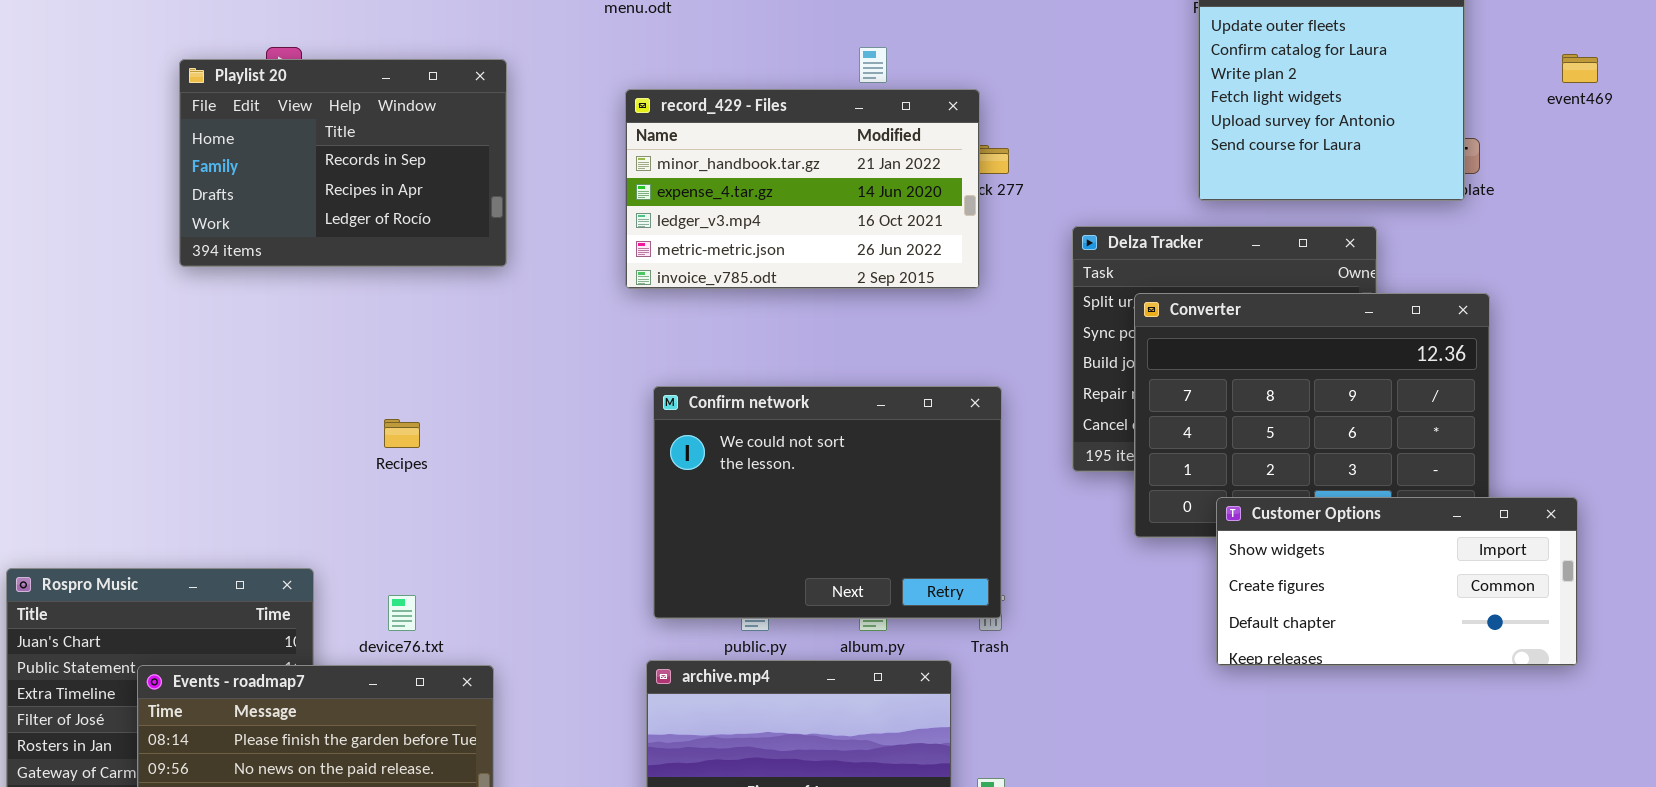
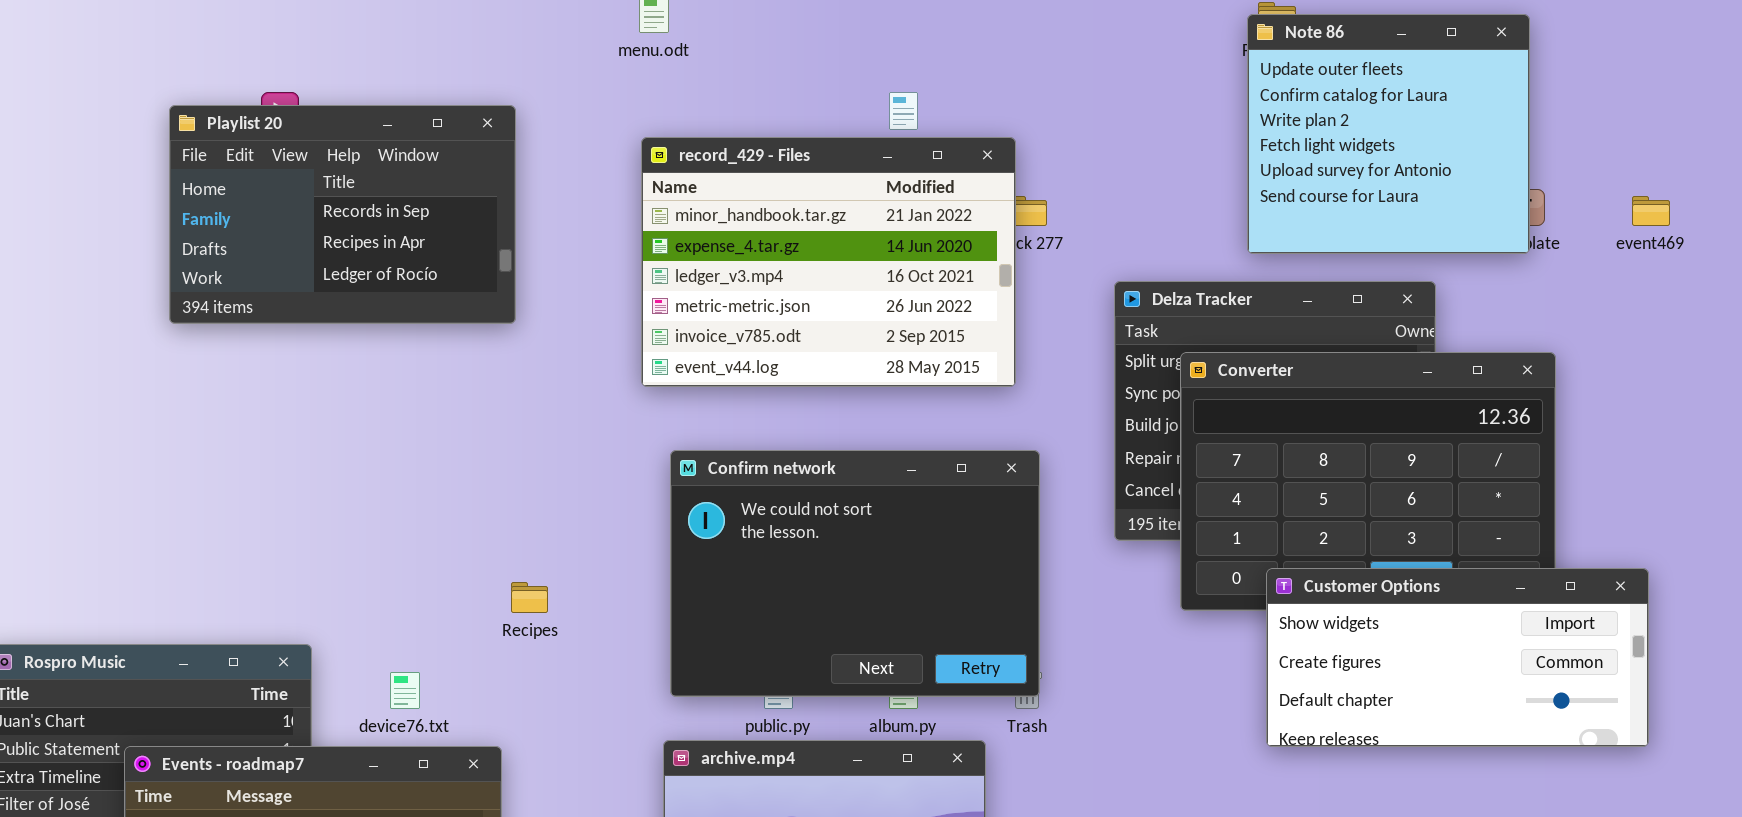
event469: [1562,54,1598,83] -> [1632,196,1670,226], moved
record_429 - Files: [625,89,980,289] -> [641,137,1016,387], resized
Recipes: [384,419,420,448] -> [511,582,548,613], moved

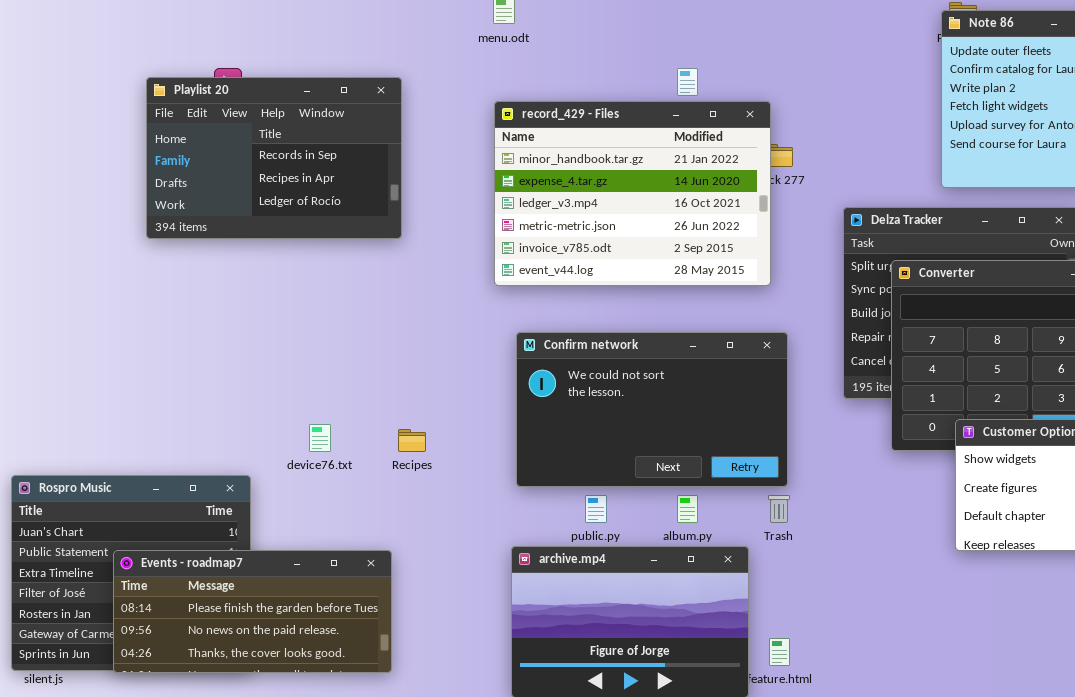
Confirm network: [670,450,1040,697] -> [516,332,788,487], resized
device76.txt: [390,672,420,709] -> [309,424,331,452], moved

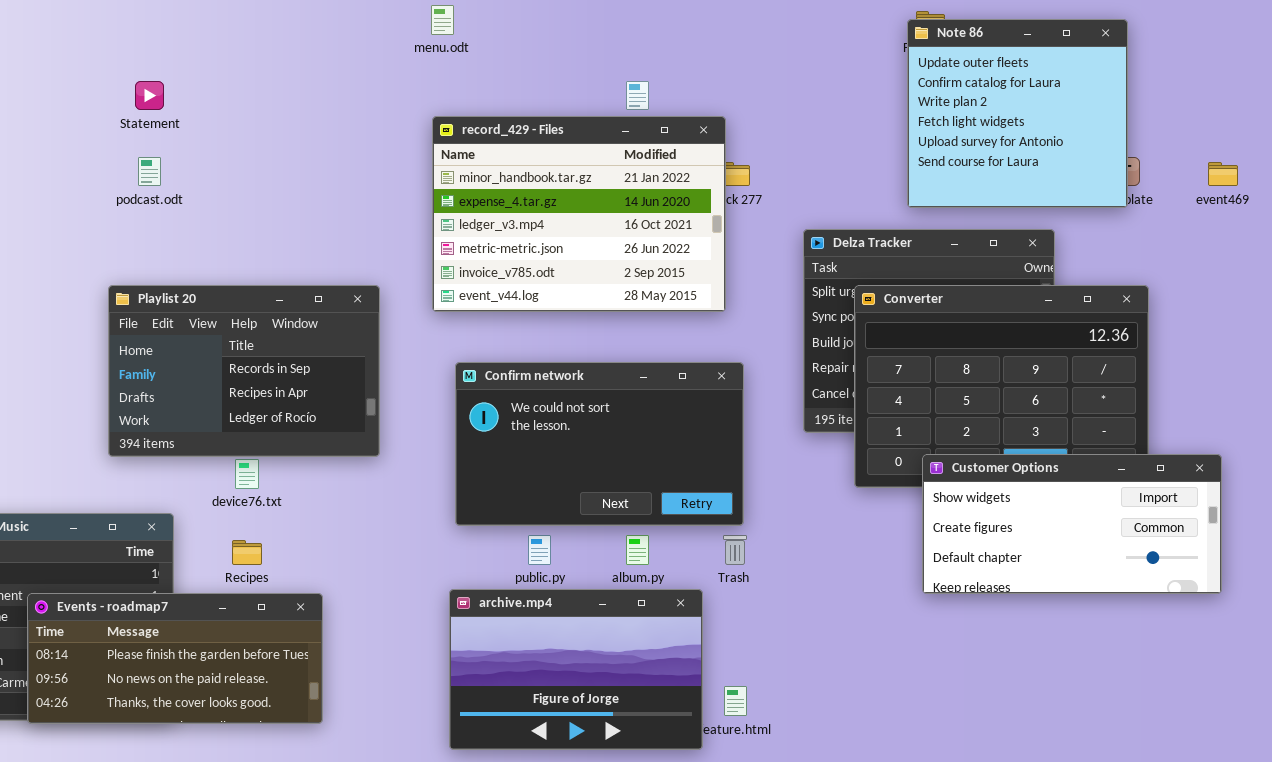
Playlist 20: [146,77,402,239] -> [108,285,380,457], moved
Recipes: [398,429,426,452] -> [232,540,262,565], moved

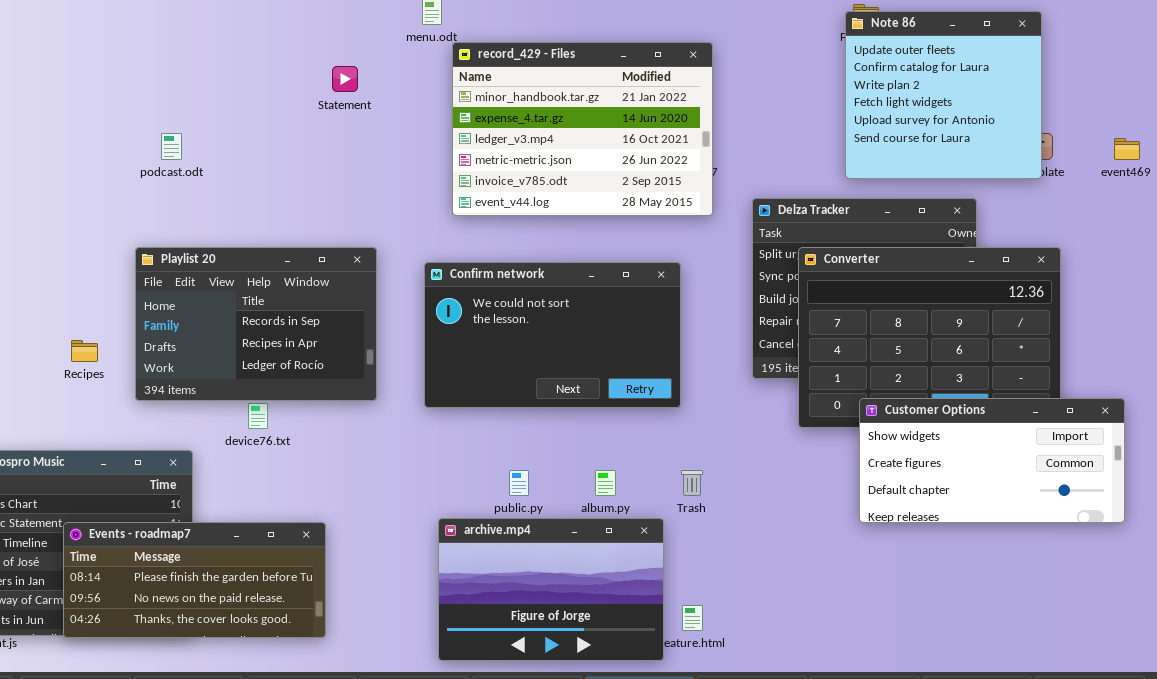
Statement: [135,81,164,110] -> [332,66,358,92], moved
record_429 - Files: [432,116,726,312] -> [452,42,713,216], moved
Confirm network: [455,362,744,526] -> [424,262,681,408], moved
Recipes: [232,540,262,565] -> [71,340,98,362], moved

